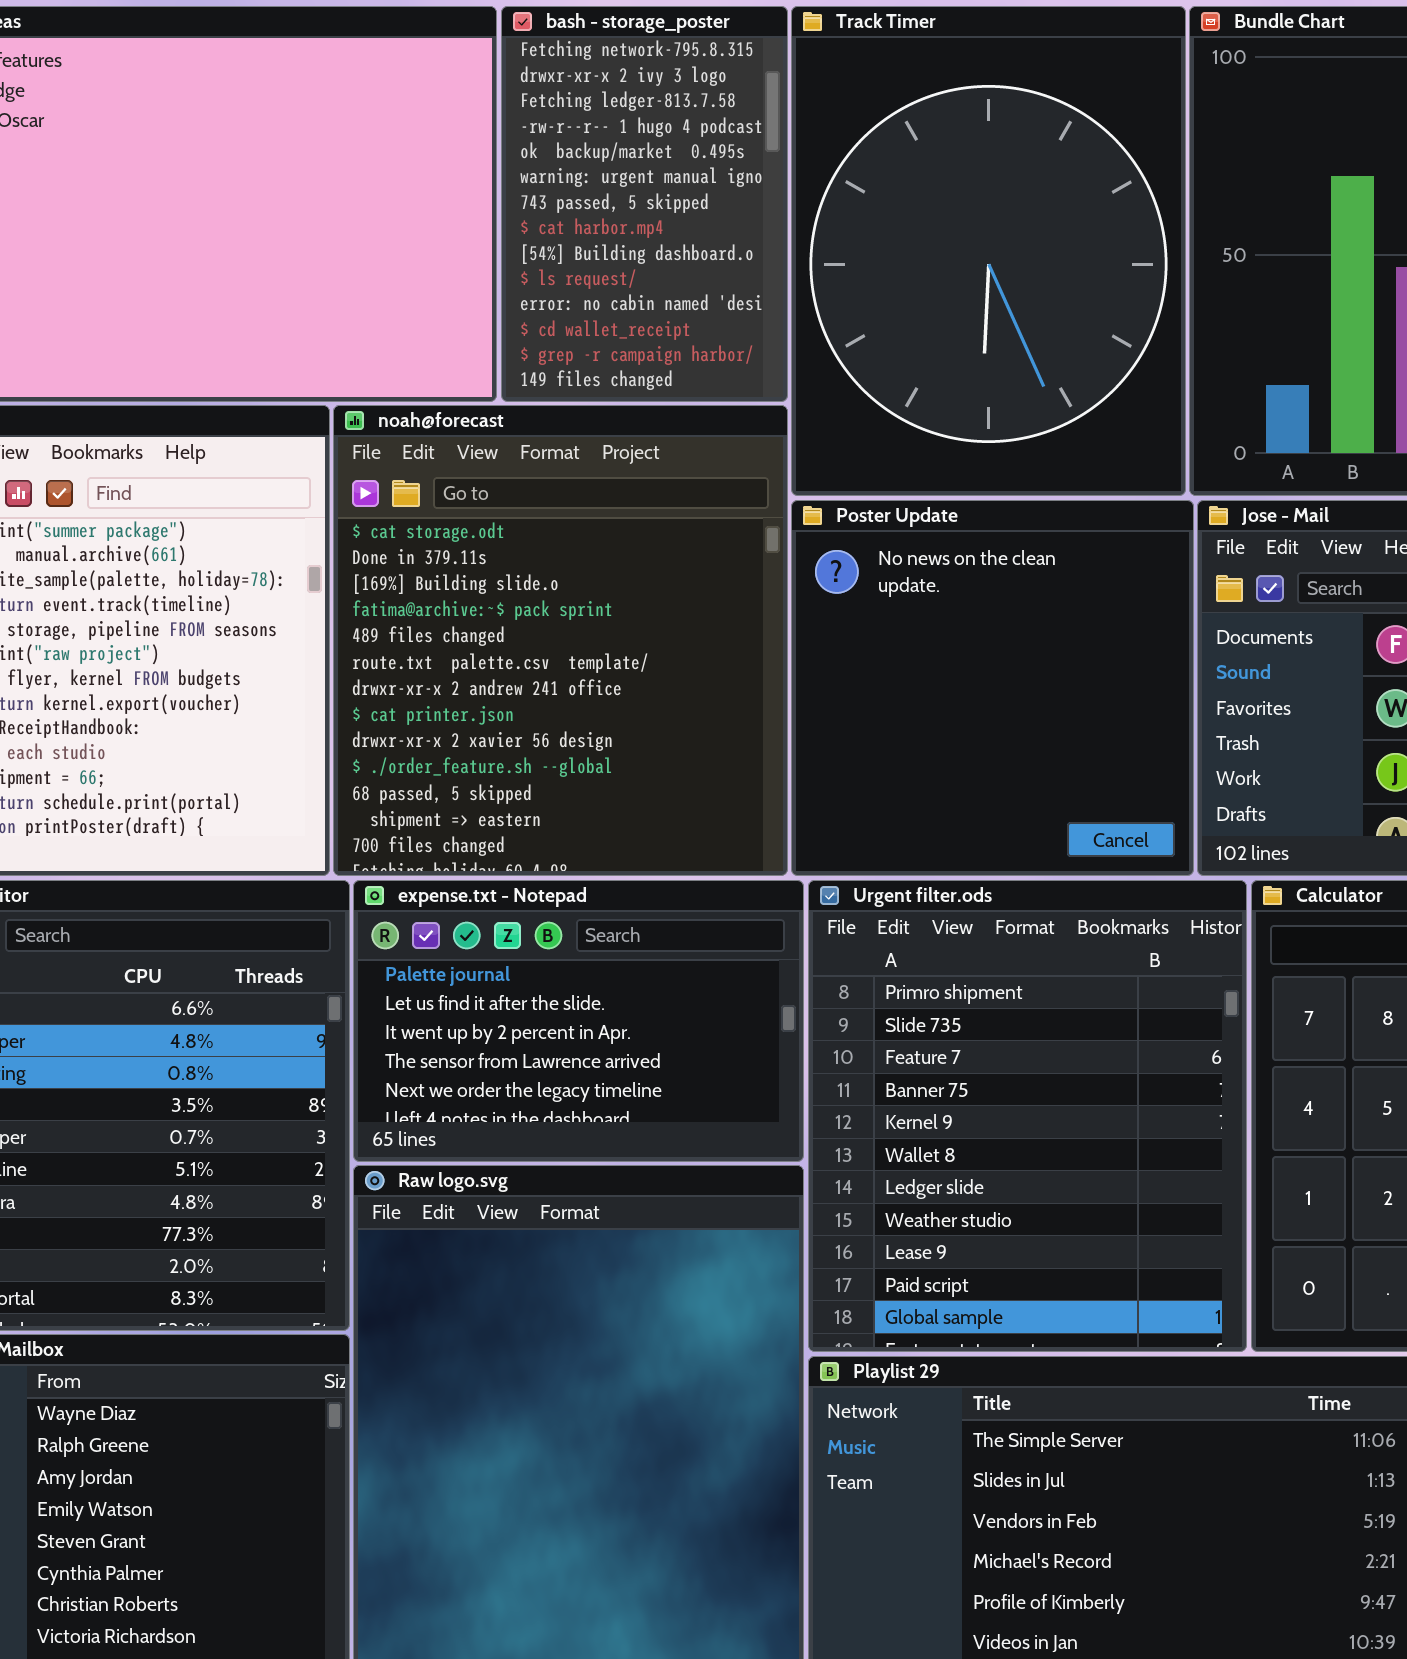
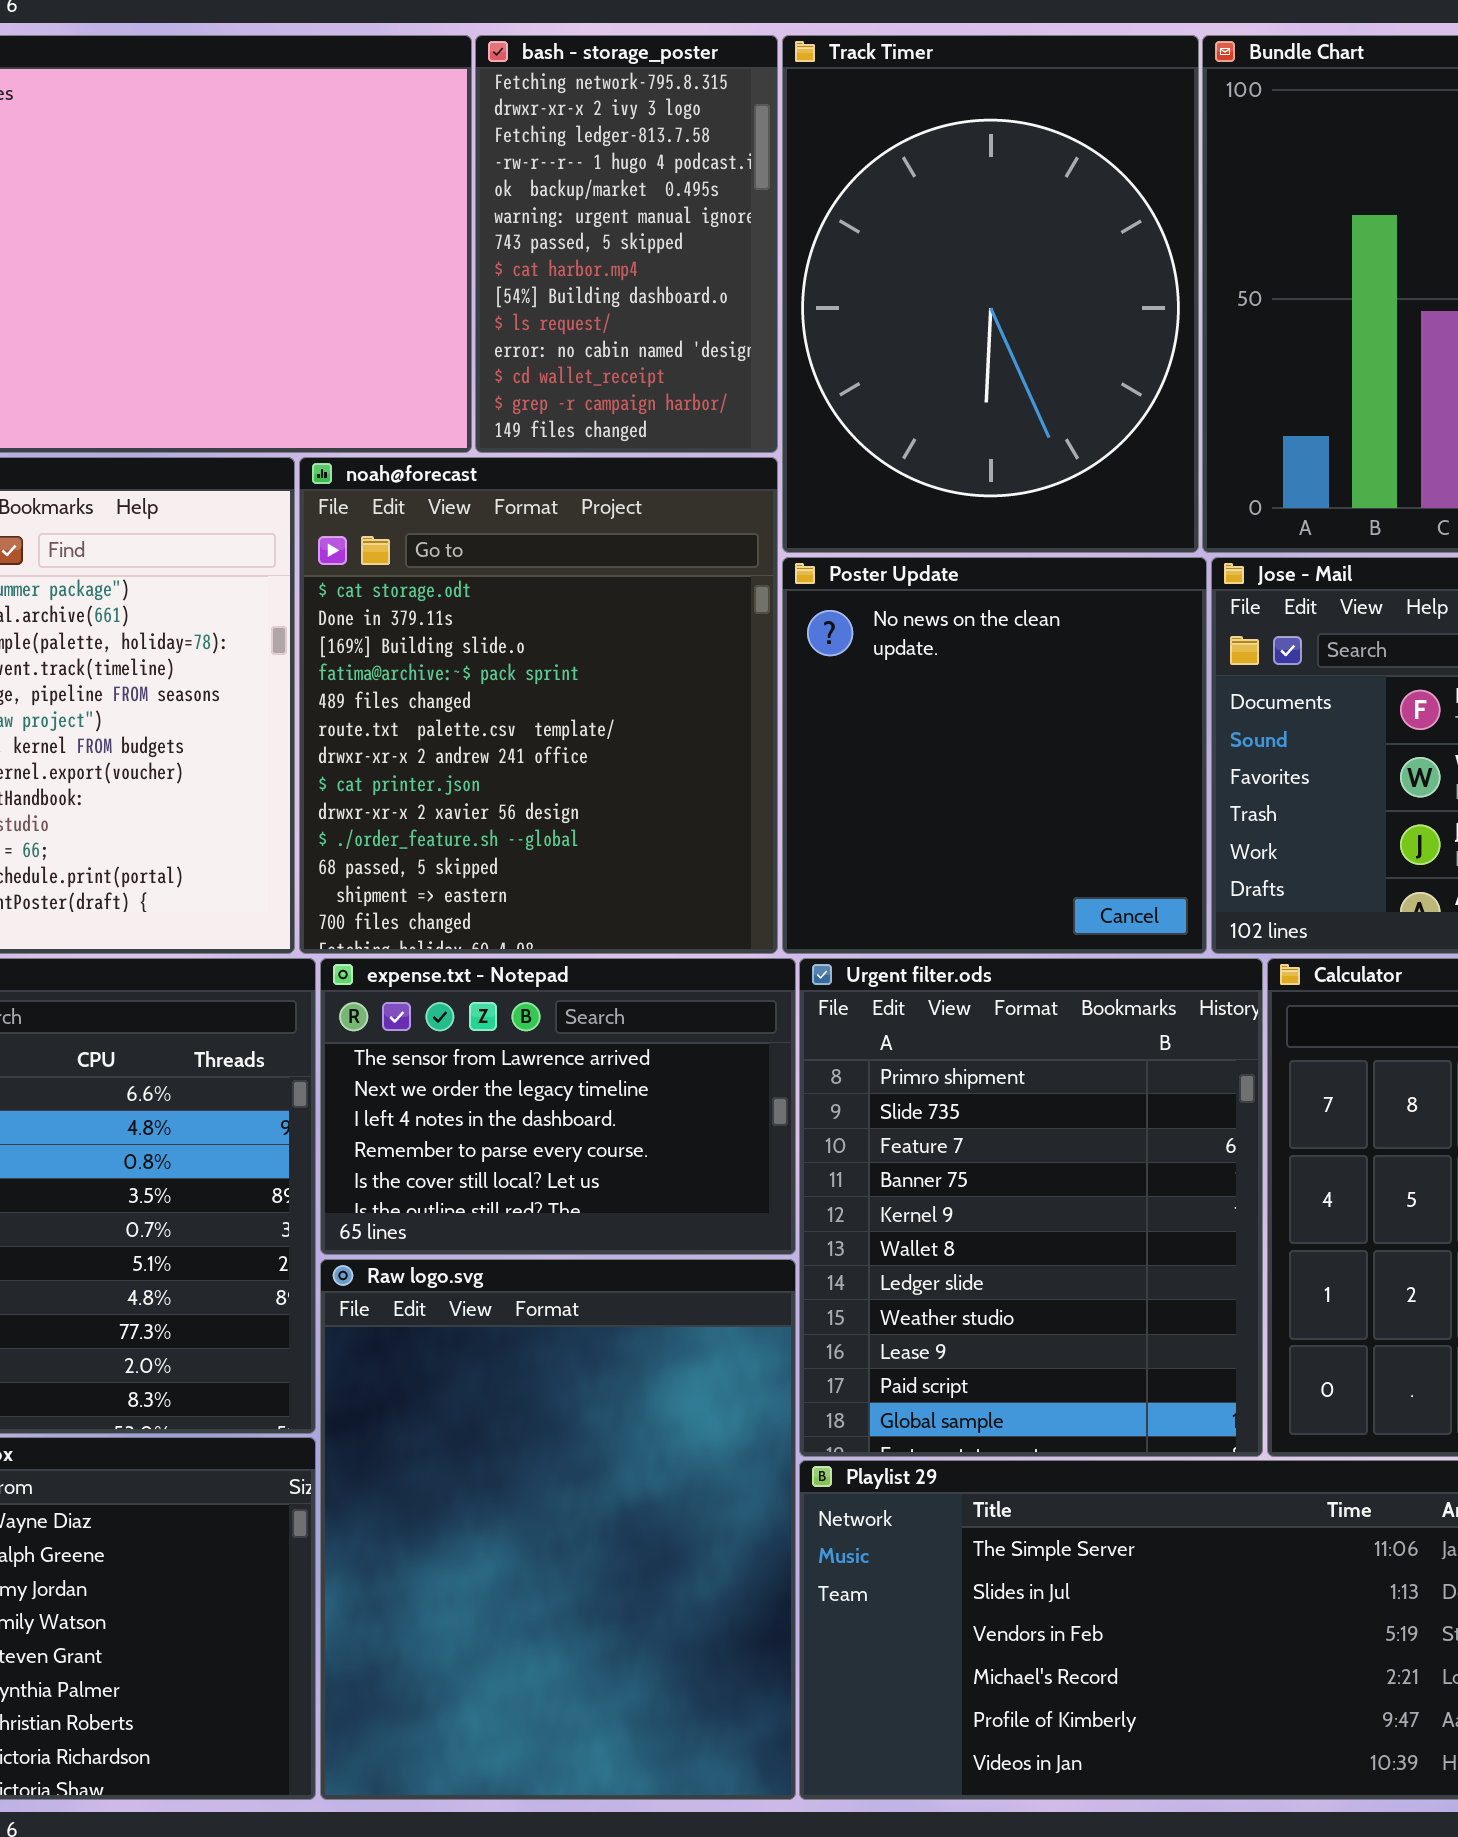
expense.txt - Notepad: [353,880,804,1162] -> [320,958,796,1255], scrolled down 3 rows

